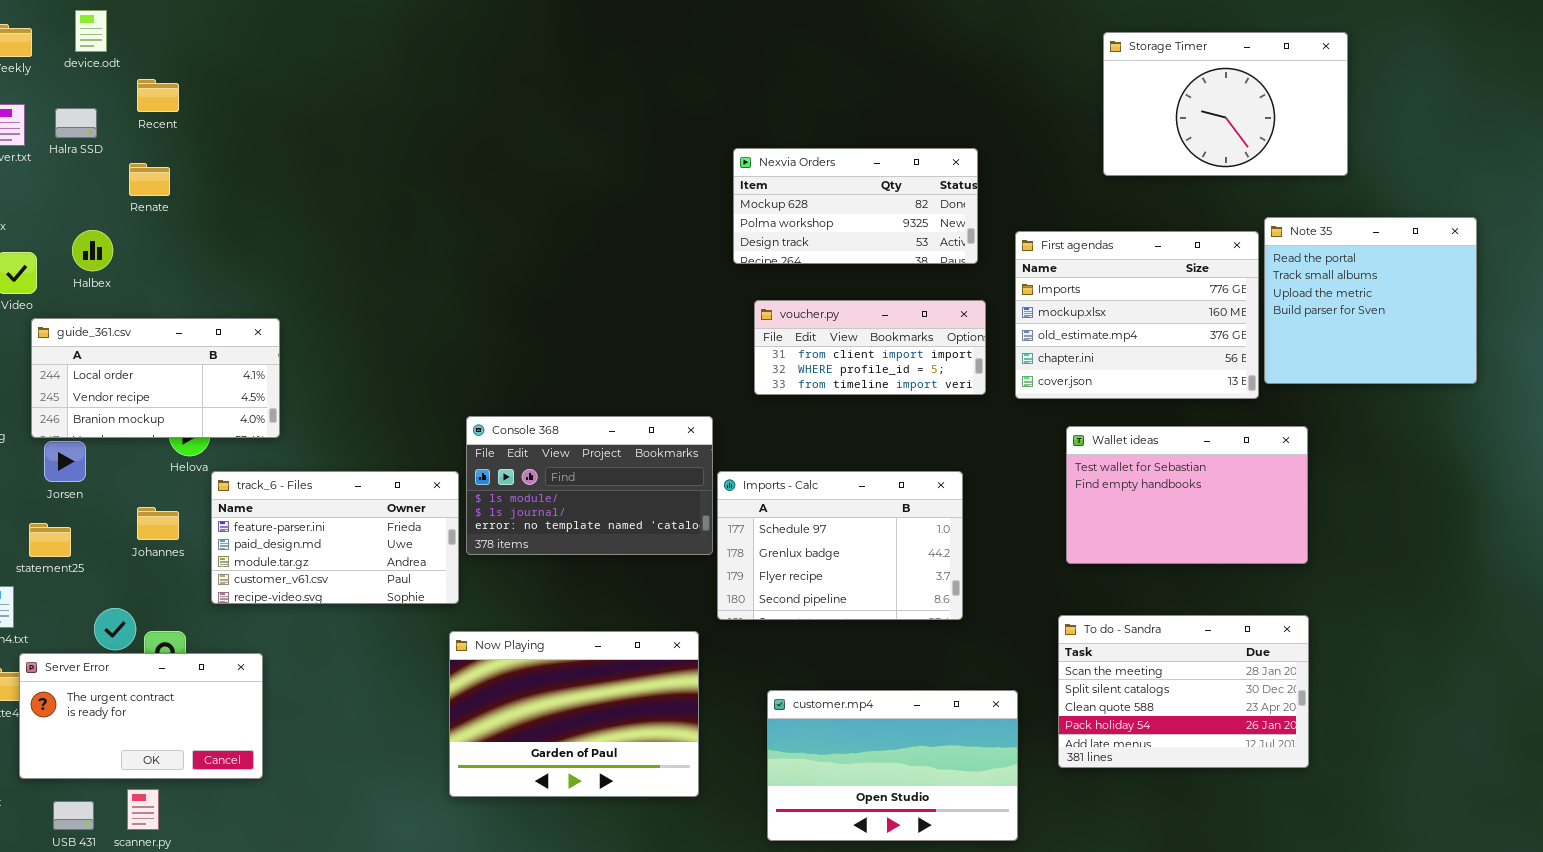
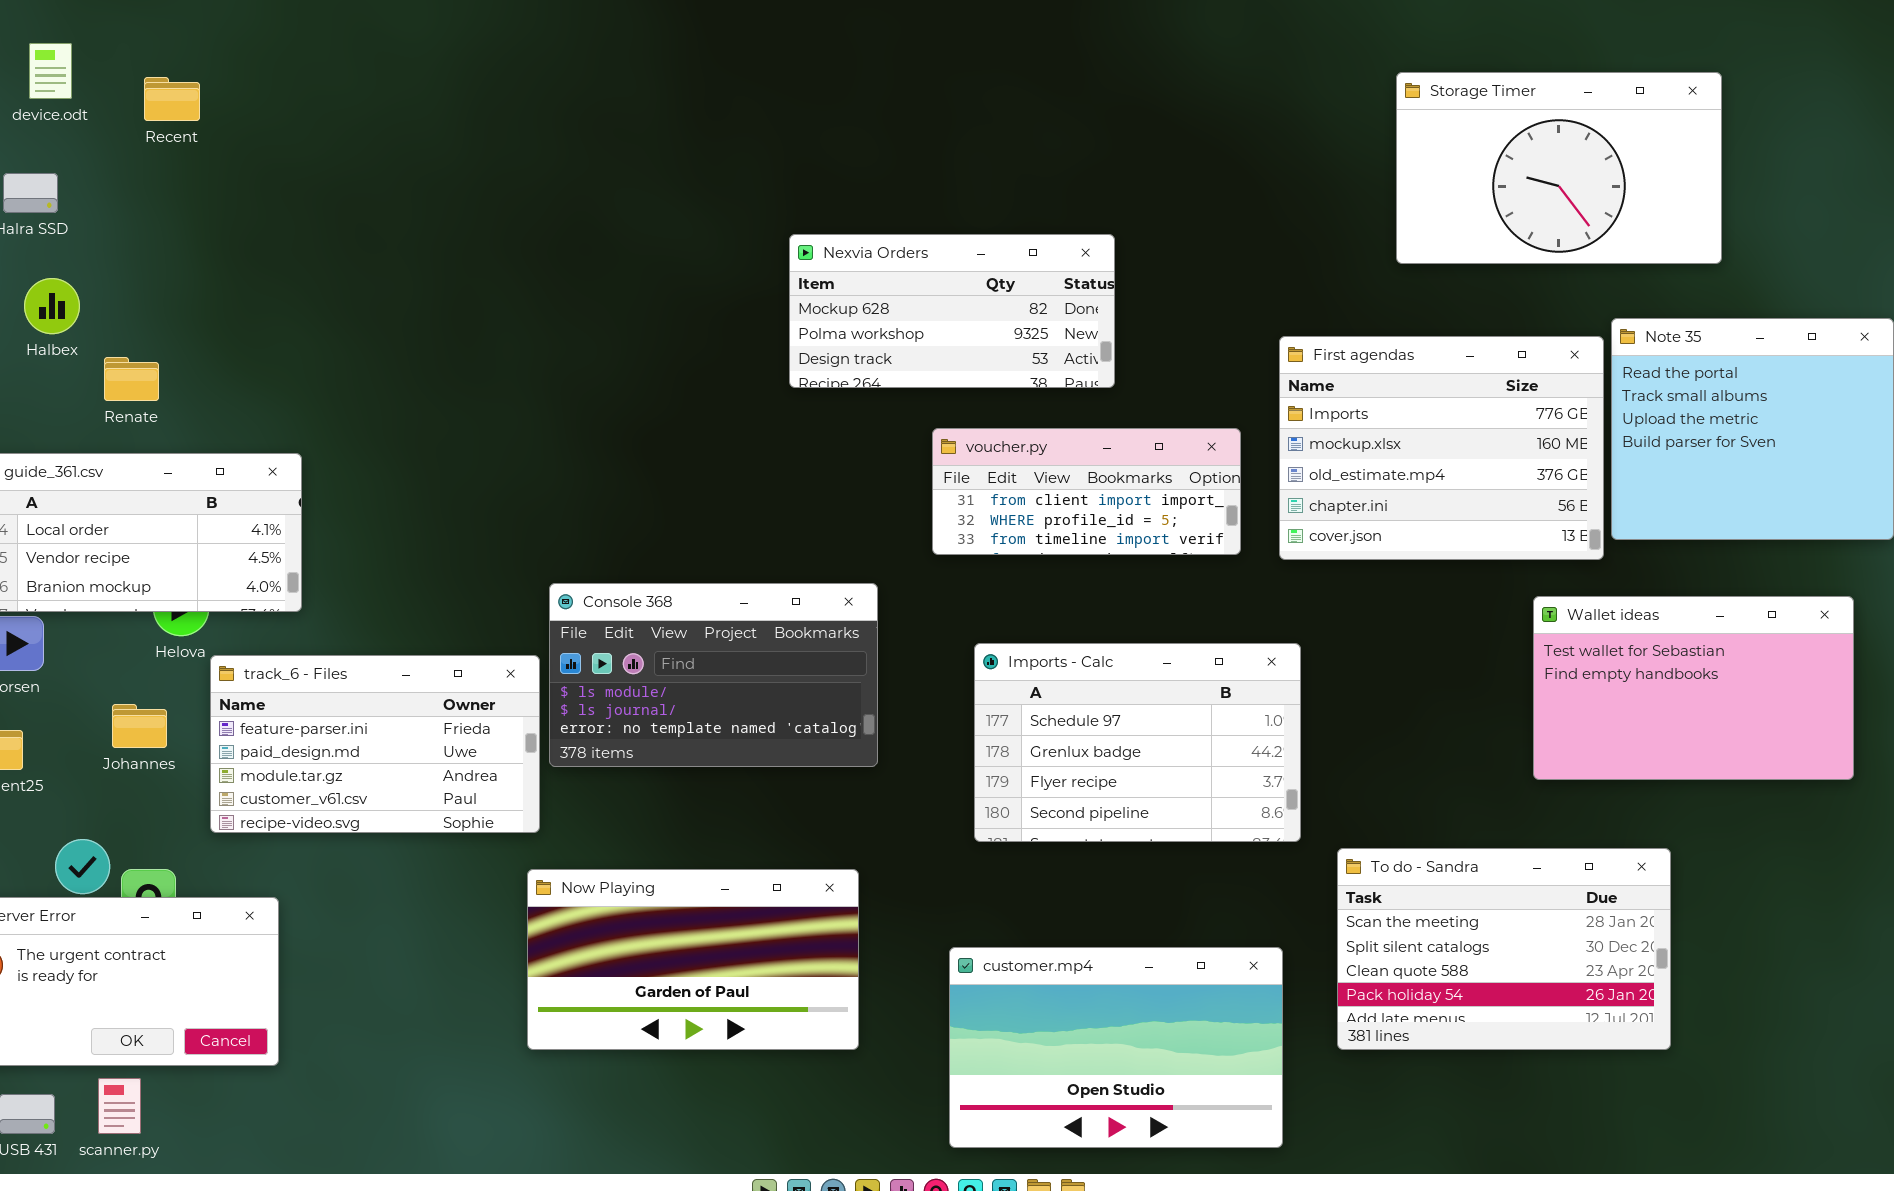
Recent: [137,79,179,112] -> [144,77,200,121], moved
Nexvia Orders: [733,148,978,264] -> [789,234,1115,388], moved
Renate: [129,163,170,196] -> [104,357,159,401], moved
Halbex: [72,230,113,271] -> [24,278,80,334], moved
Wallet ideas: [1066,426,1308,564] -> [1533,596,1854,780], moved
Imports - Calc: [717,471,963,620] -> [974,643,1301,842], moved
Now Playing: [449,631,699,797] -> [527,869,859,1050], resized

